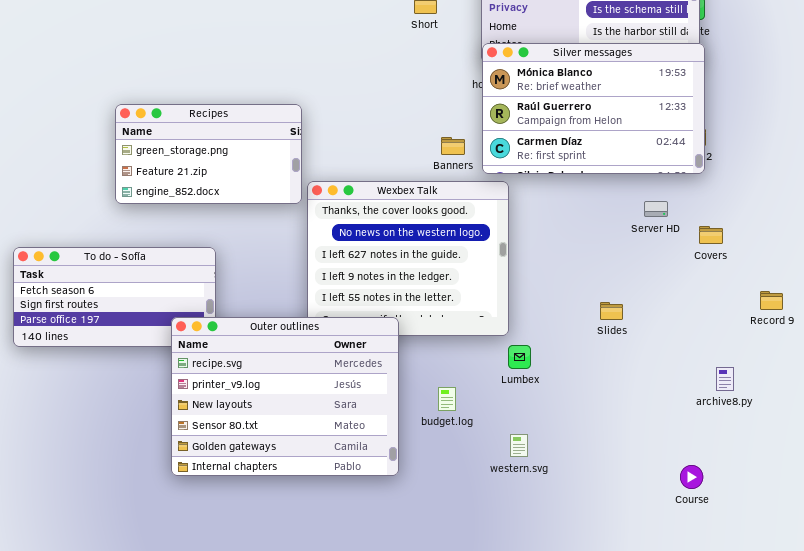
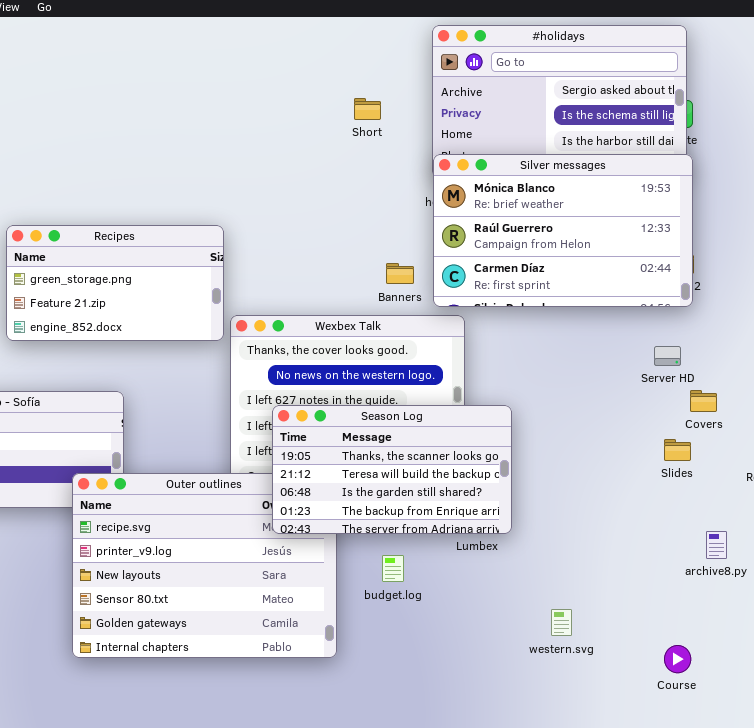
Server HD: [644,201,668,217] -> [654,346,681,366], moved
Covers: [699,226,723,244] -> [690,390,717,412], moved
Season Log: none -> [272,405,512,534], opened
Slides: [600,302,623,320] -> [664,439,691,461], moved
western.svg: [510,434,528,457] -> [551,609,572,636], moved

